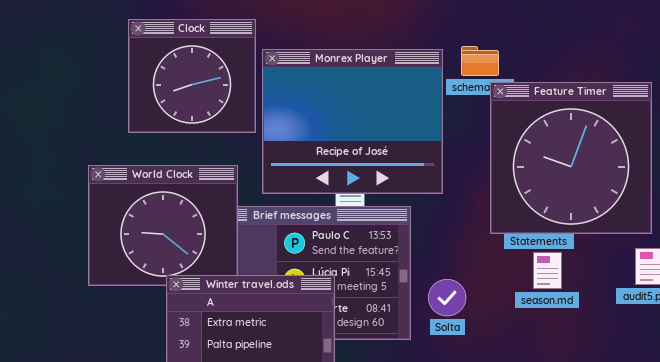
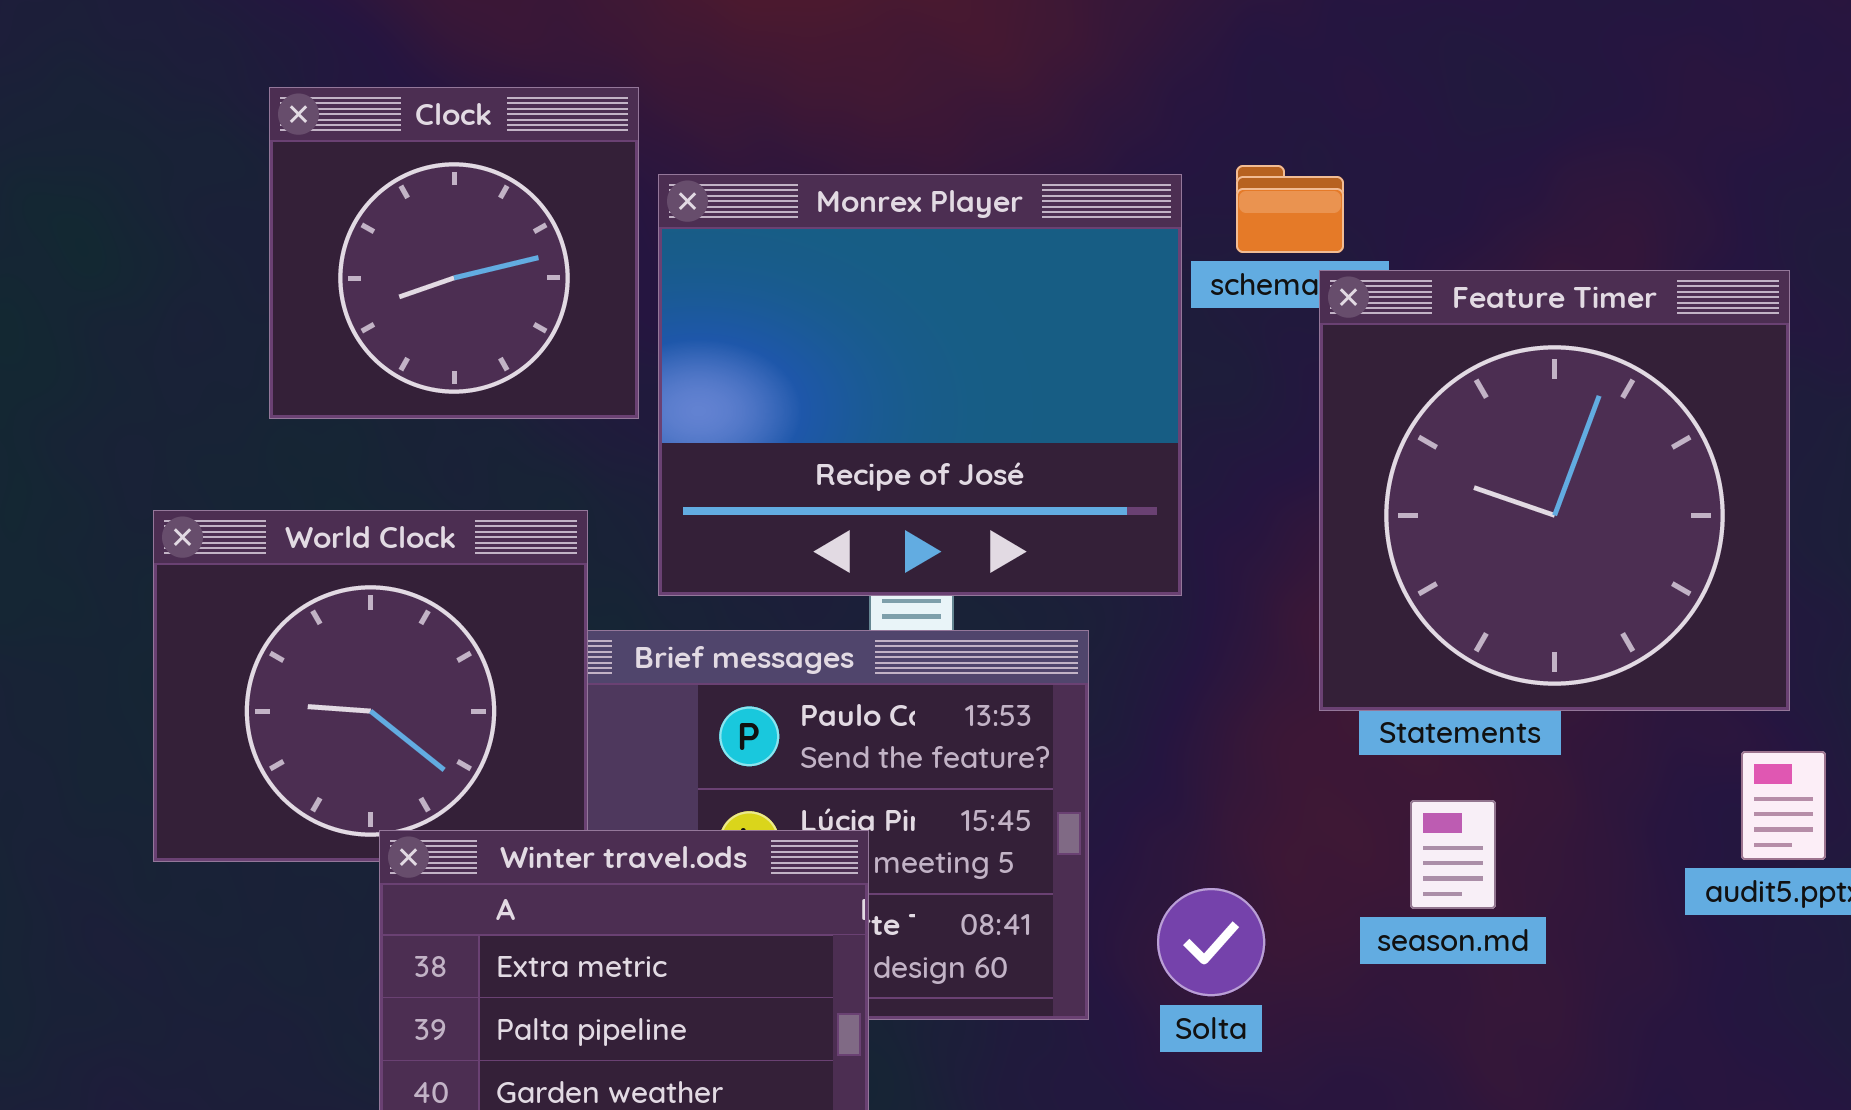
season.md: [533,252,562,289] -> [1410,800,1496,909], moved
Solta: [428,279,466,316] -> [1157,888,1265,996], moved

